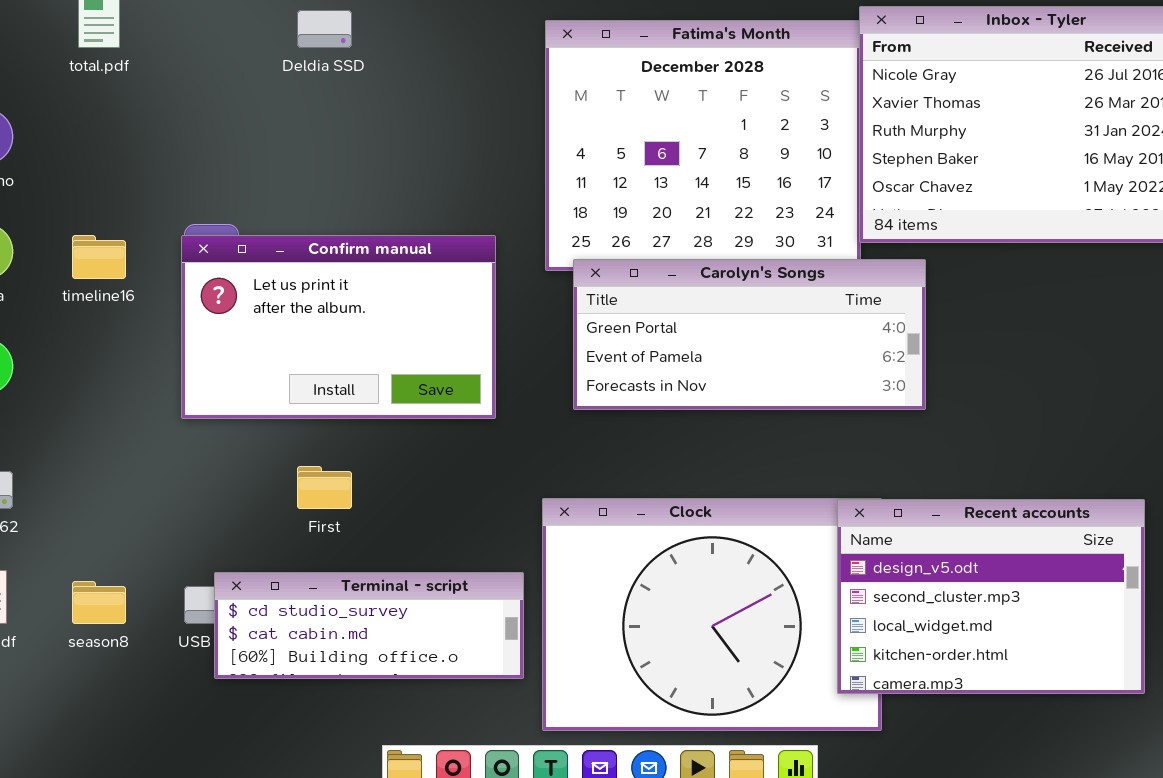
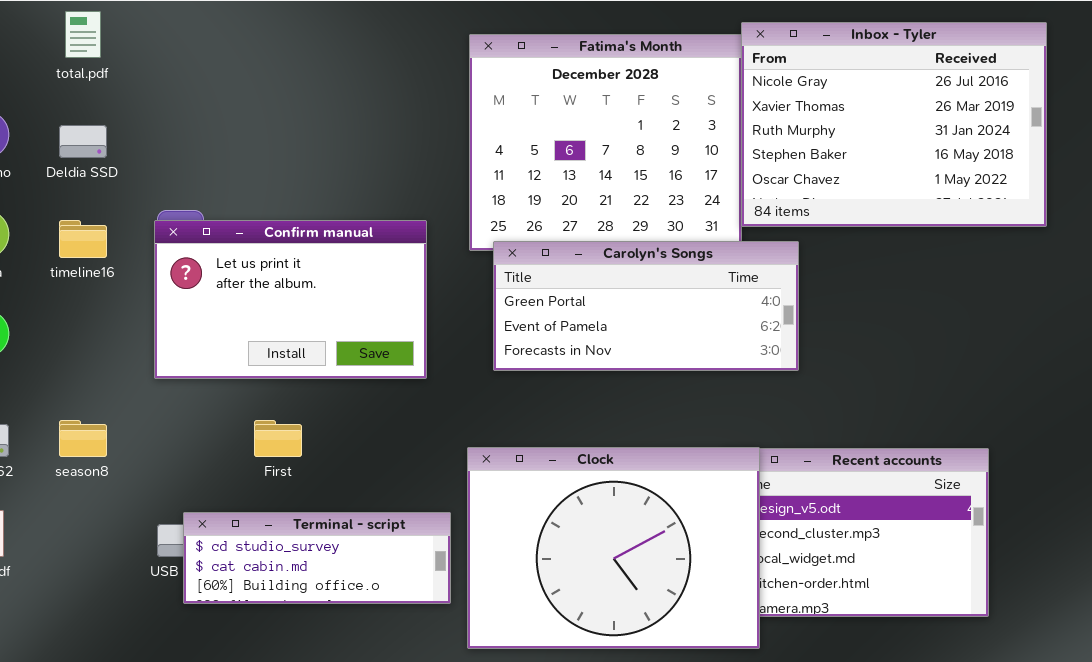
Deldia SSD: [297,10,352,48] -> [59,125,107,158], moved
Clock: [542,498,882,731] -> [467,447,760,649], raised
season8: [72,581,126,624] -> [59,420,107,457], moved

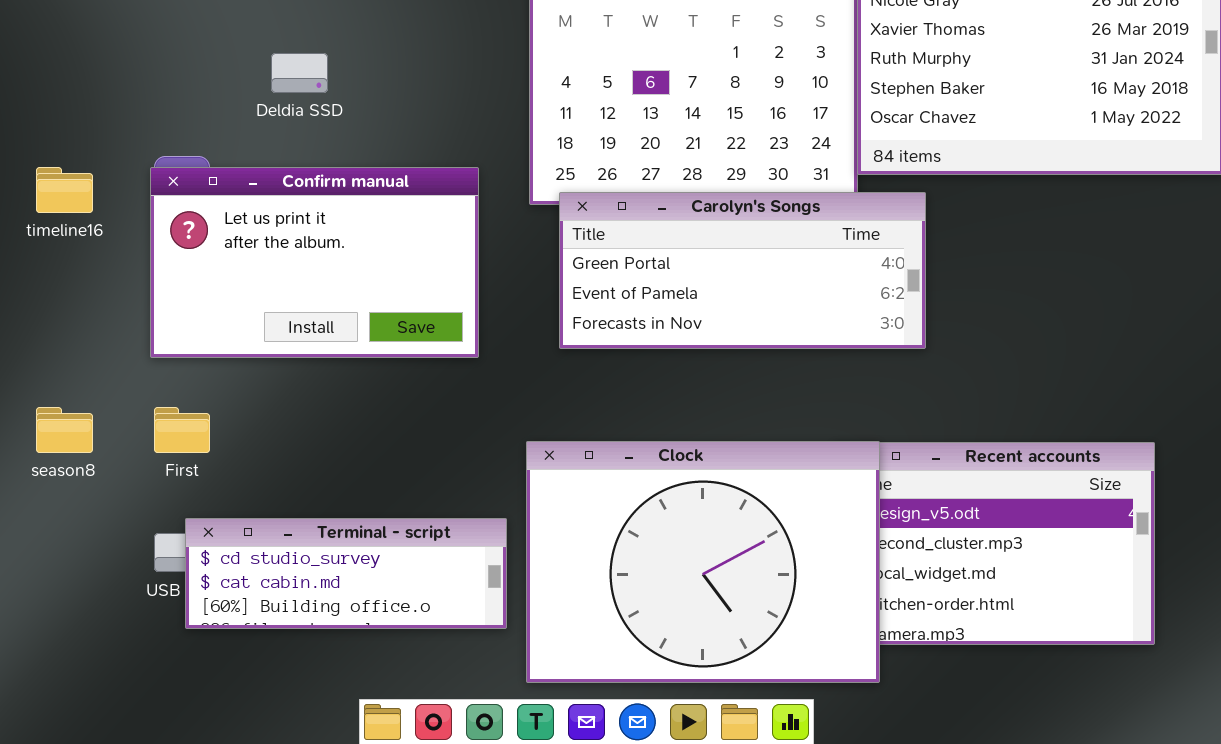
Deldia SSD: [59,125,107,158] -> [271,53,328,93], moved
First: [254,420,302,457] -> [154,407,210,453], moved

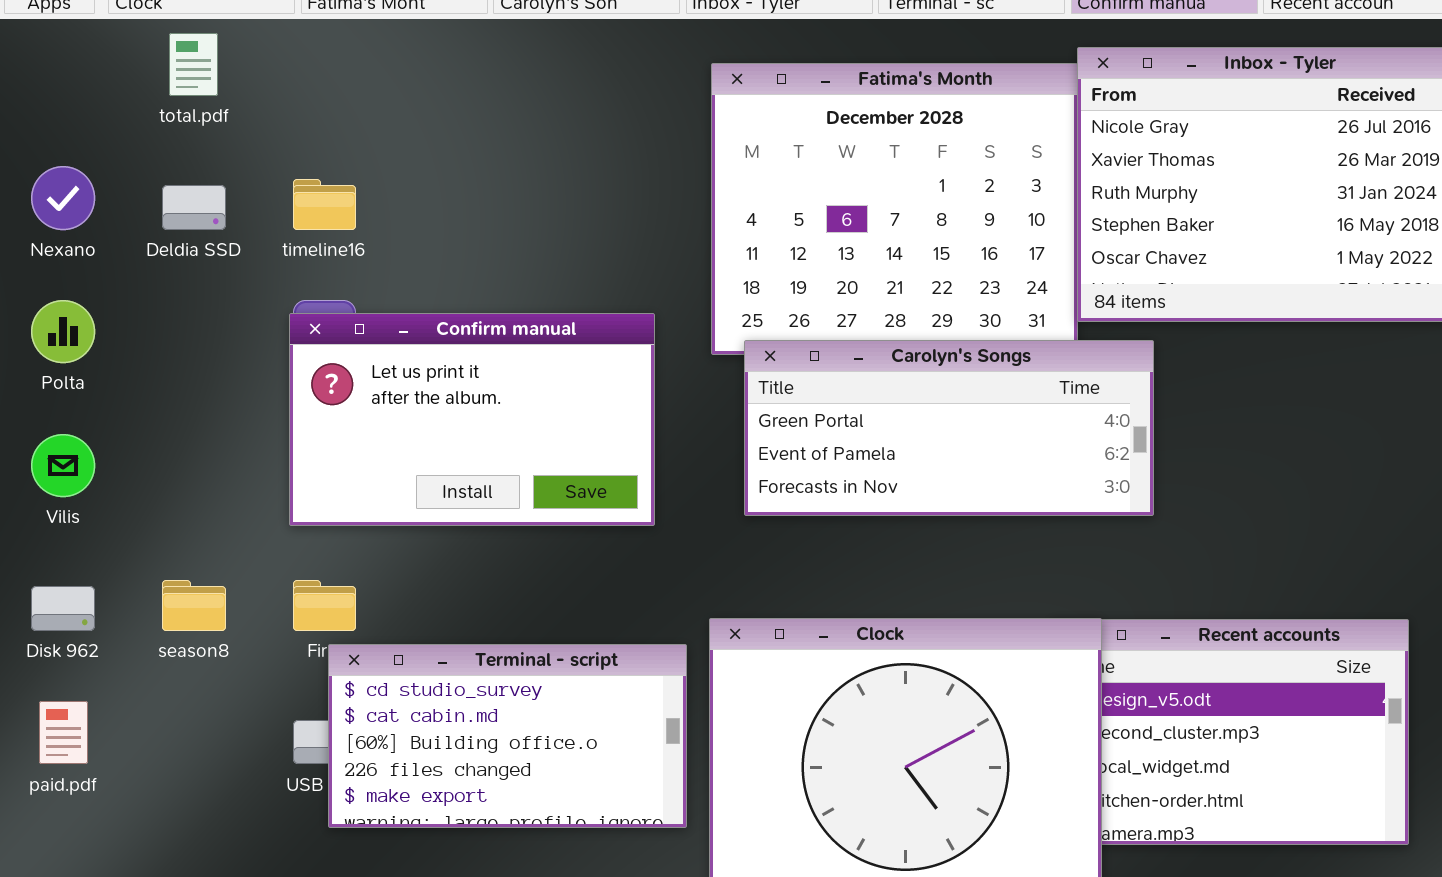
Deldia SSD: [271,53,328,93] -> [162,185,226,230], moved
timeline16: [36,167,93,213] -> [293,179,356,230], moved
Terminal - script: [185,518,507,629] -> [328,644,687,828], resized

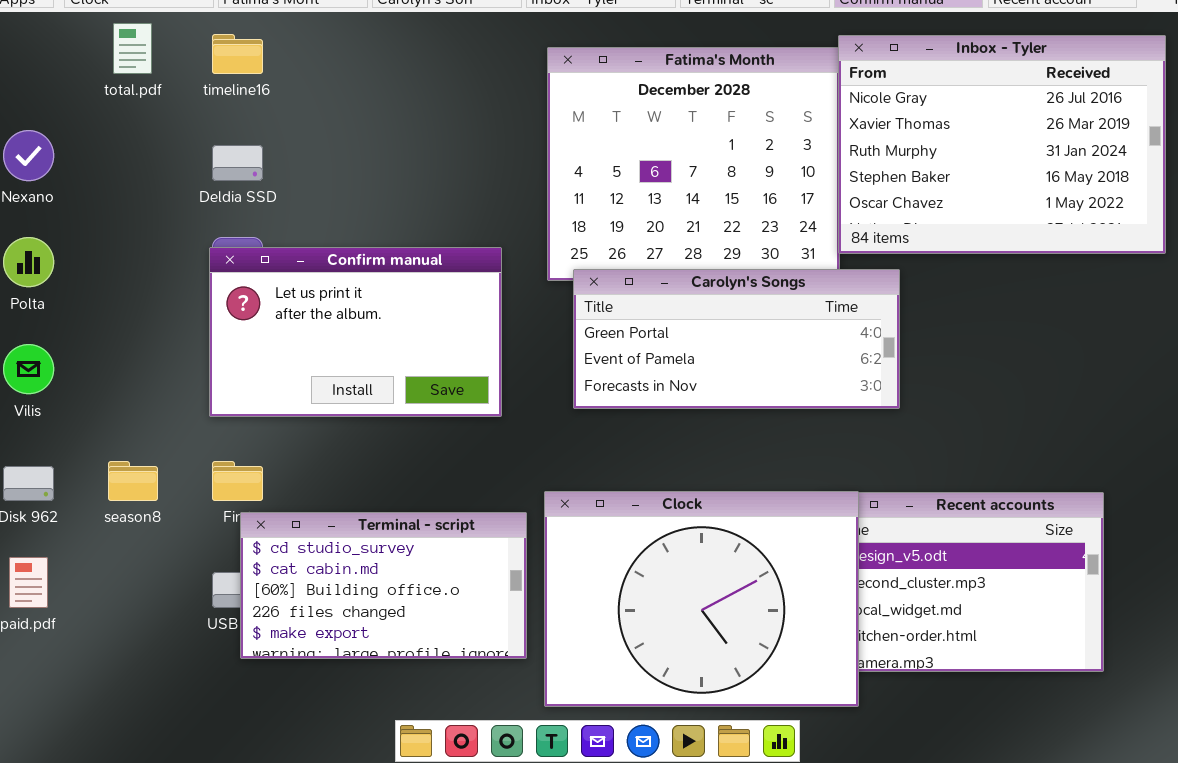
timeline16: [293,179,356,230] -> [212,34,263,74], moved
Deldia SSD: [162,185,226,230] -> [212,145,263,181], moved

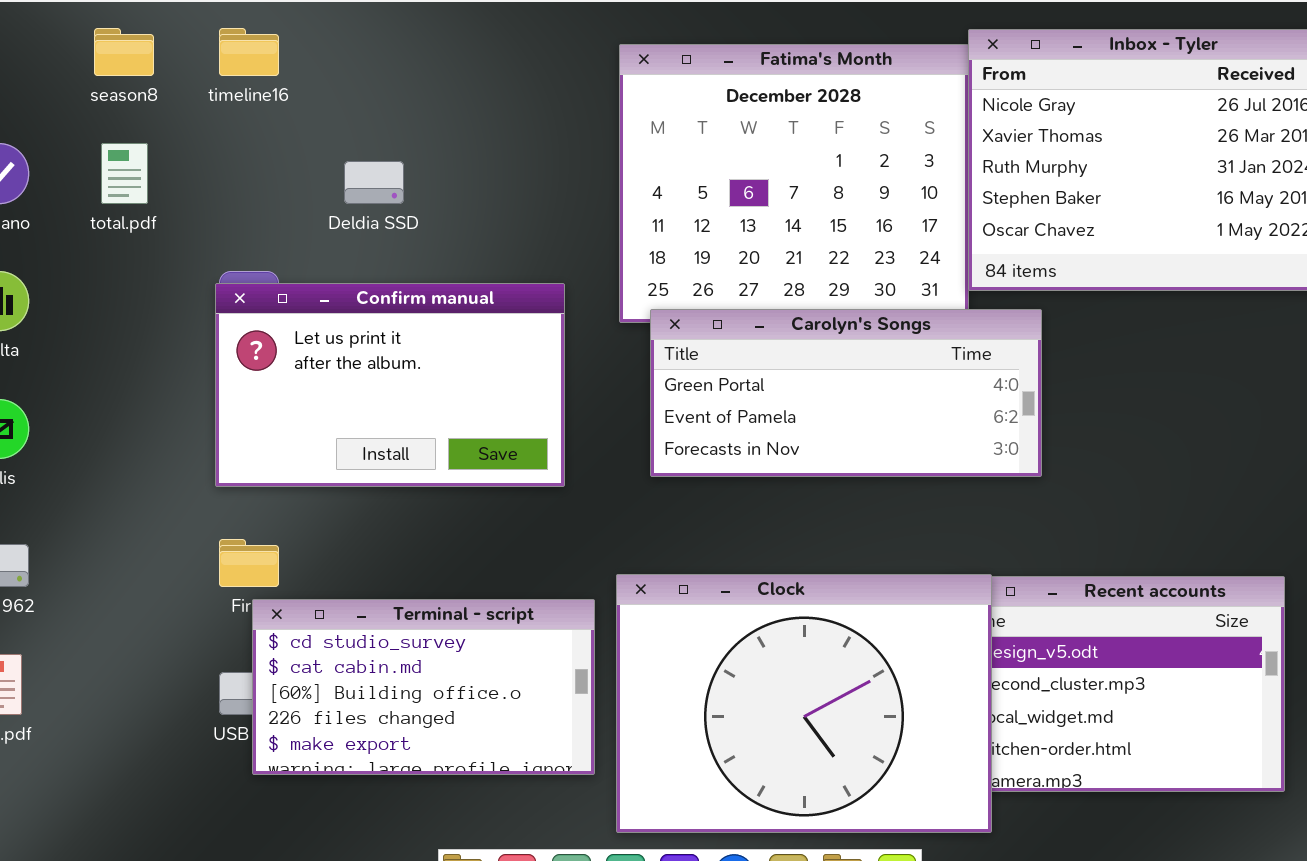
total.pdf: [113,23,152,74] -> [101,143,148,204], moved
Deldia SSD: [212,145,263,181] -> [344,161,404,204], moved
season8: [108,461,158,501] -> [94,28,154,76], moved

